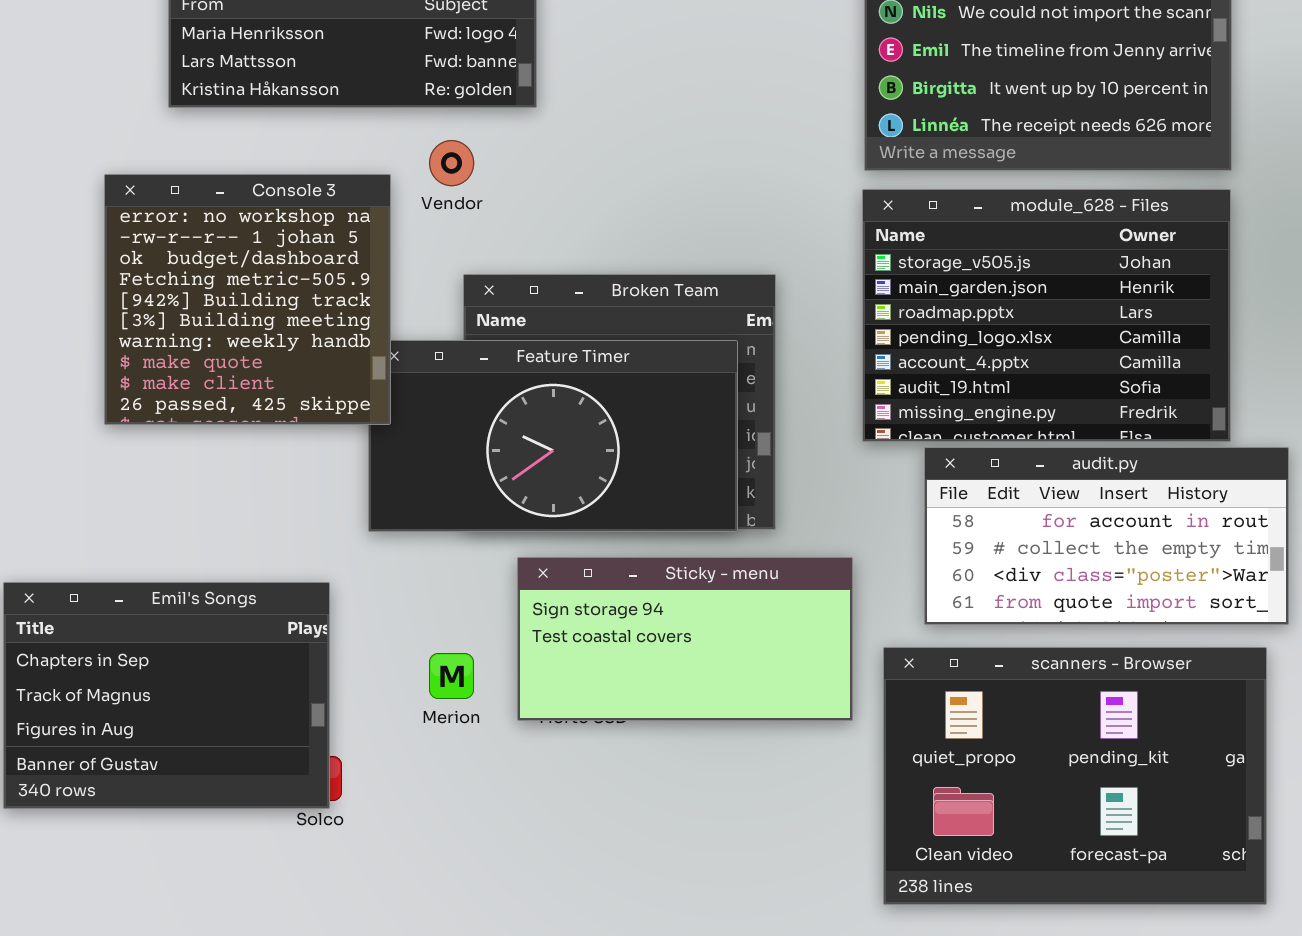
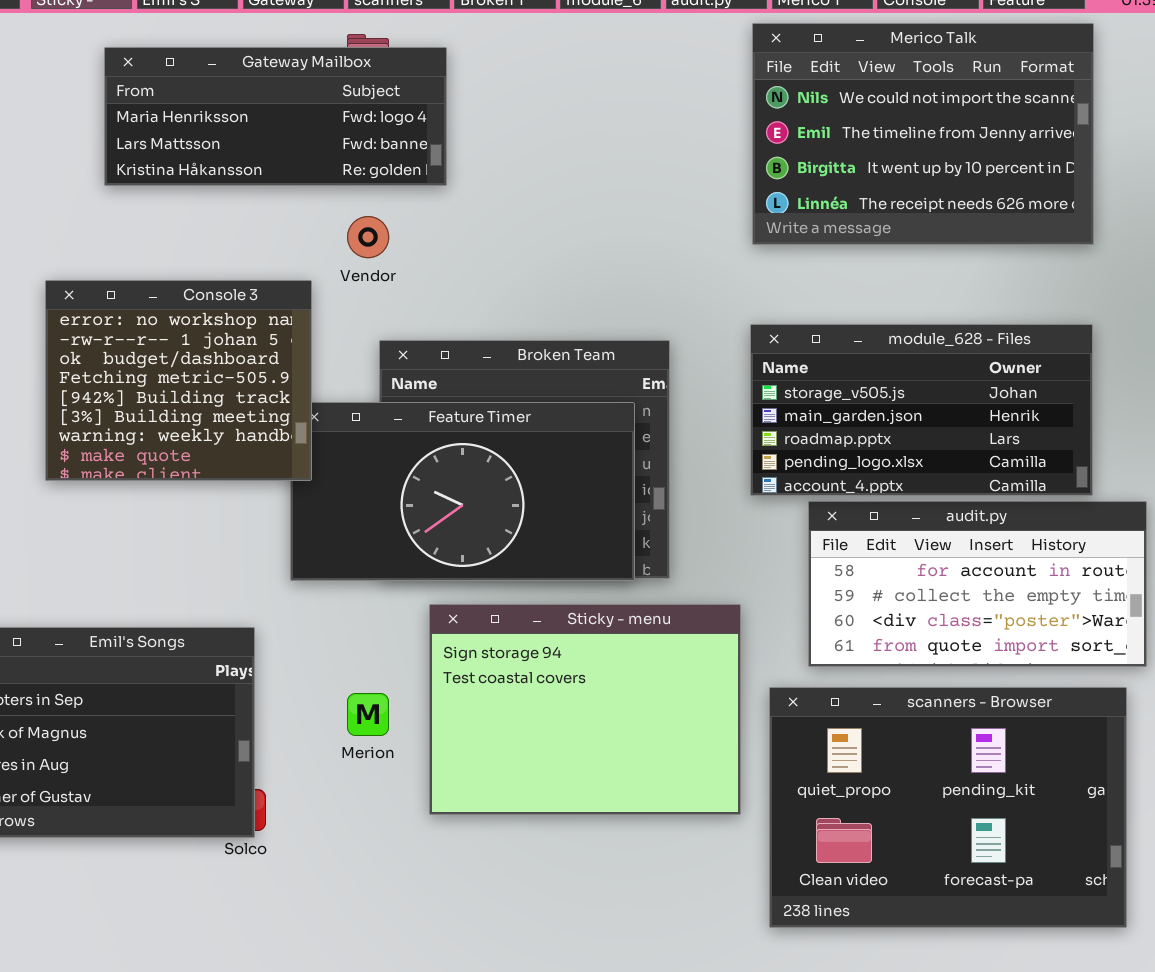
Console 3: [104,174,391,425] -> [45,280,312,481], resized
module_628 - Files: [862,189,1231,442] -> [750,324,1093,496], resized
Sticky - menu: [517,557,853,721] -> [429,604,741,815], resized

